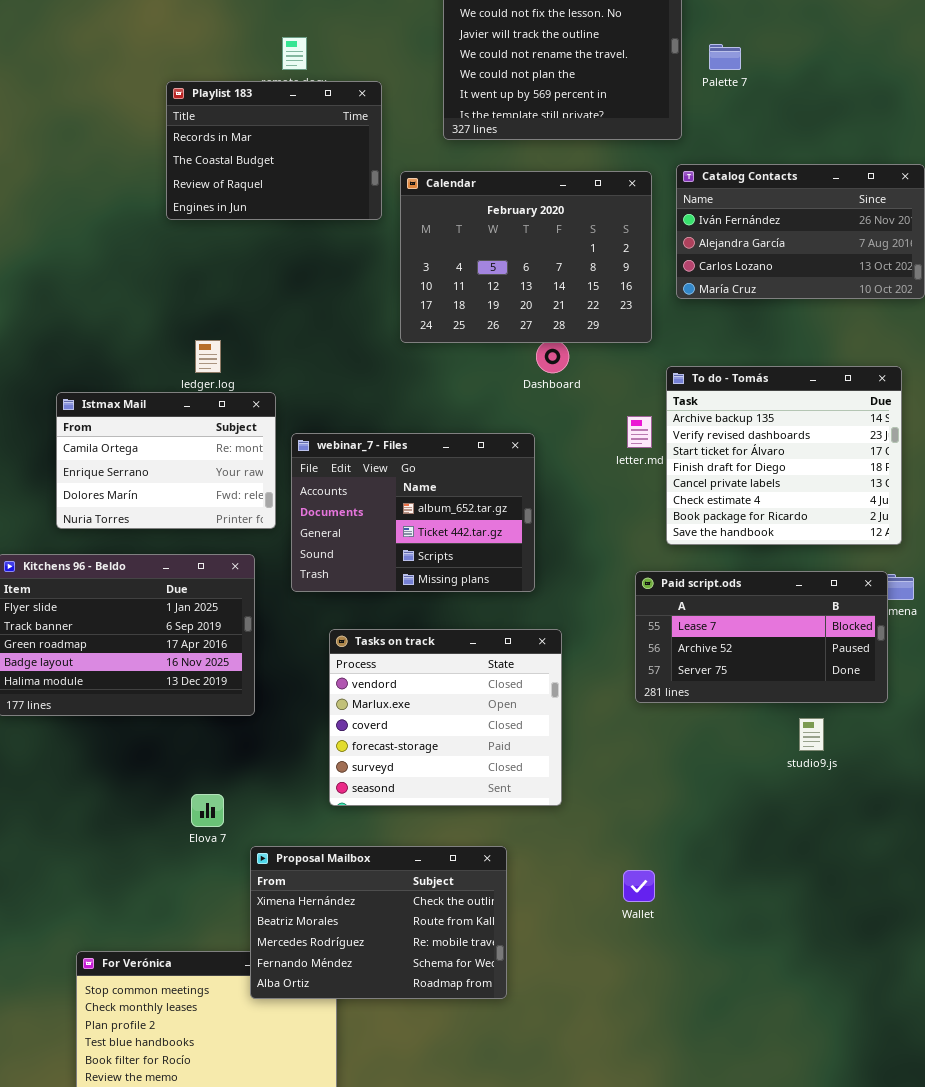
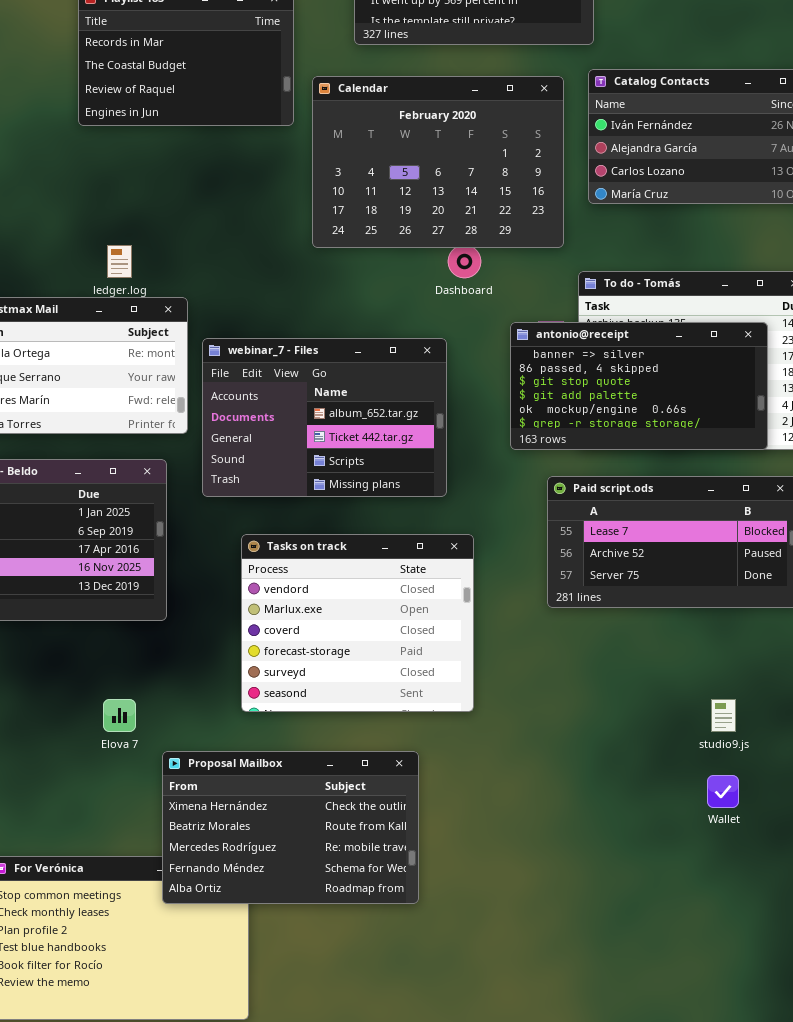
antonio@receipt: none -> [510,322,768,450], opened
studio9.js: [799,718,824,751] -> [711,699,736,732], moved
Wallet: [623,870,655,902] -> [707,775,739,808], moved

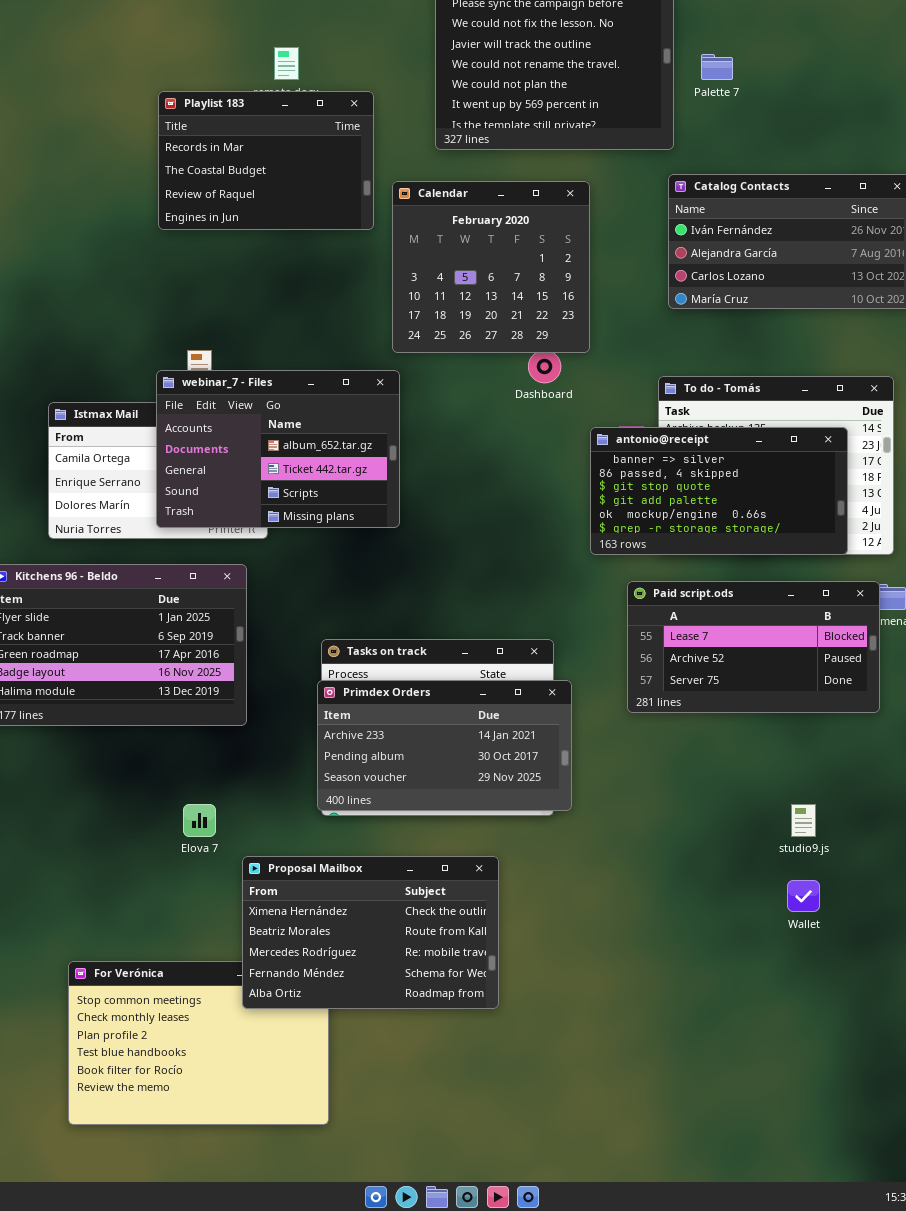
Calendar: [312,76,564,248] -> [392,181,590,353], resized
webinar_7 - Files: [202,338,447,497] -> [156,370,400,528], moved
Primdex Orders: none -> [317,680,572,811], opened

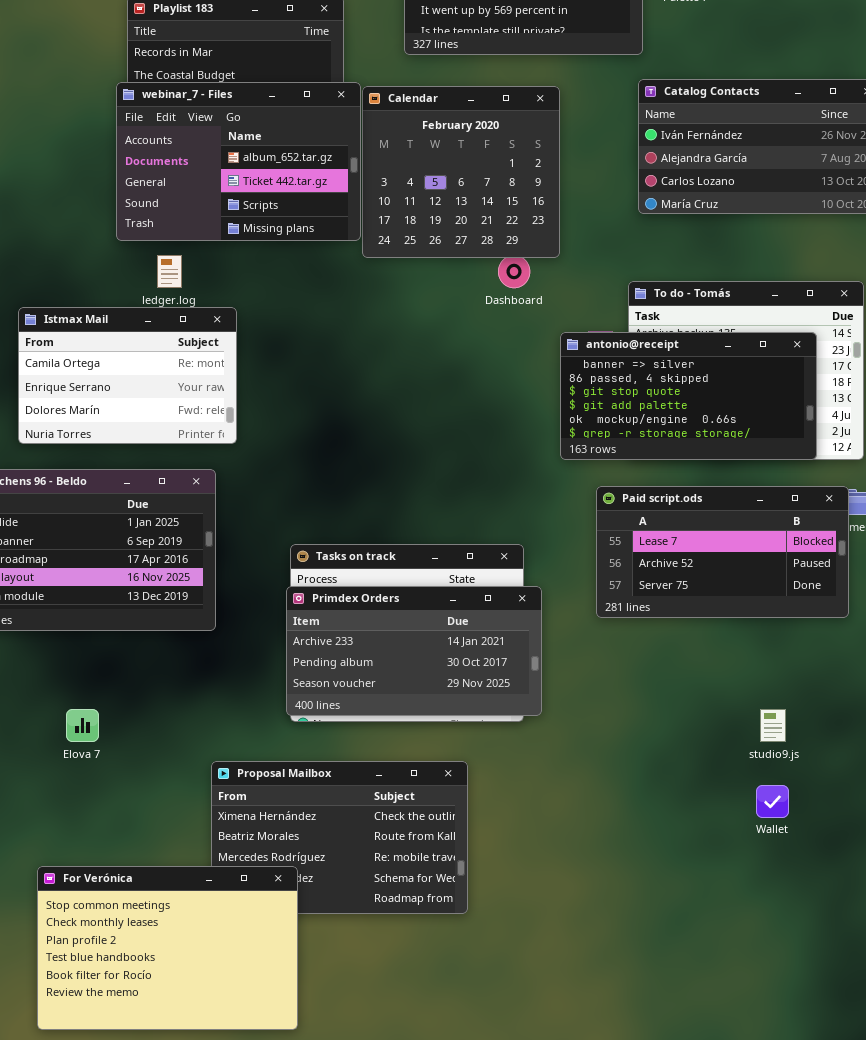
webinar_7 - Files: [156,370,400,528] -> [116,82,361,241], moved
Elova 7: [183,804,216,837] -> [66,709,99,742], moved
For Verónica: [68,961,329,1125] -> [37,866,298,1030], raised

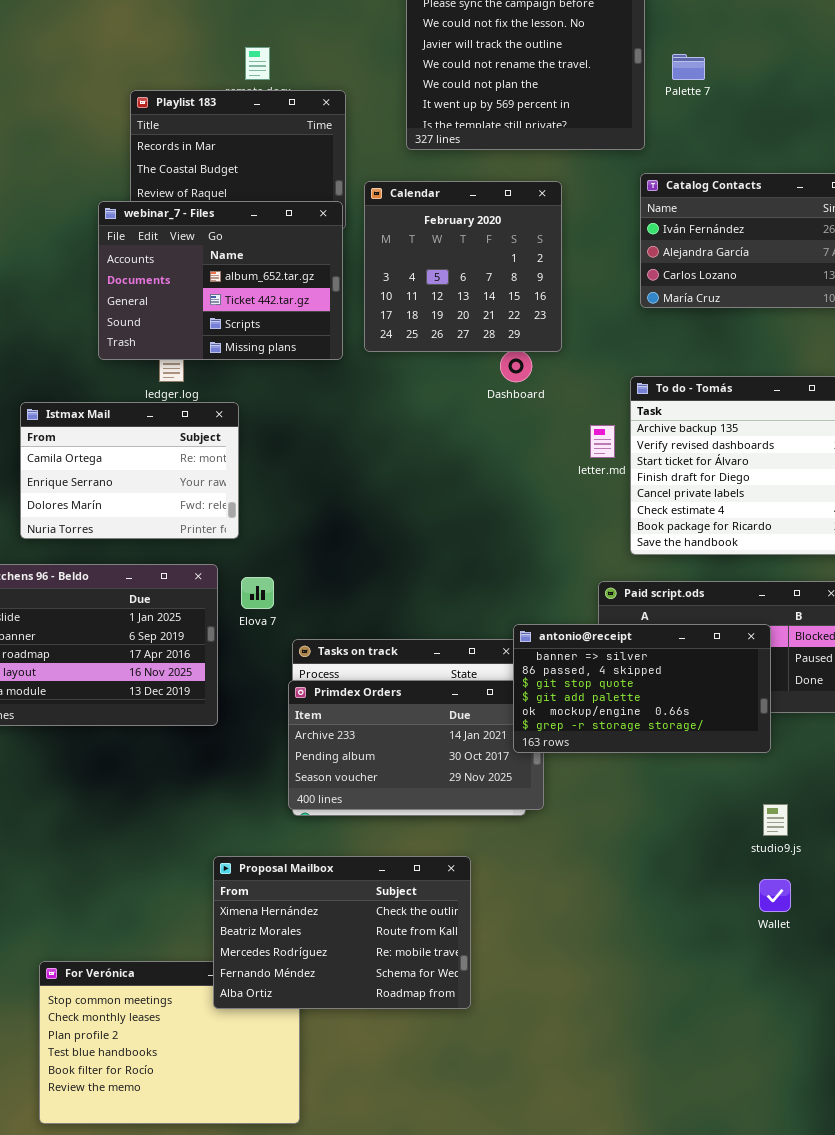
webinar_7 - Files: [116,82,361,241] -> [98,201,343,360], moved
antonio@receipt: [560,332,817,460] -> [513,624,771,753], moved
Elova 7: [66,709,99,742] -> [241,577,274,609], moved
Proposal Mailbox: [211,761,468,914] -> [213,856,471,1009], raised

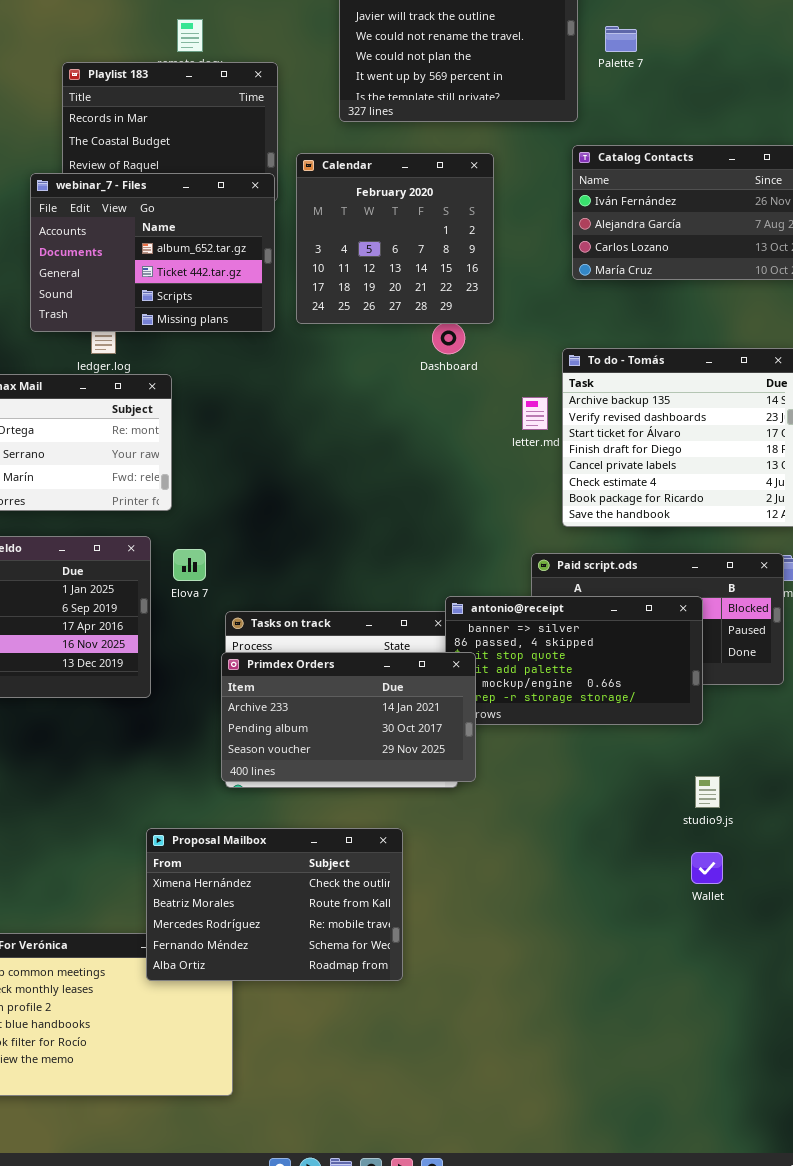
Primdex Orders: [288,680,544,810] -> [221,652,476,782], raised

